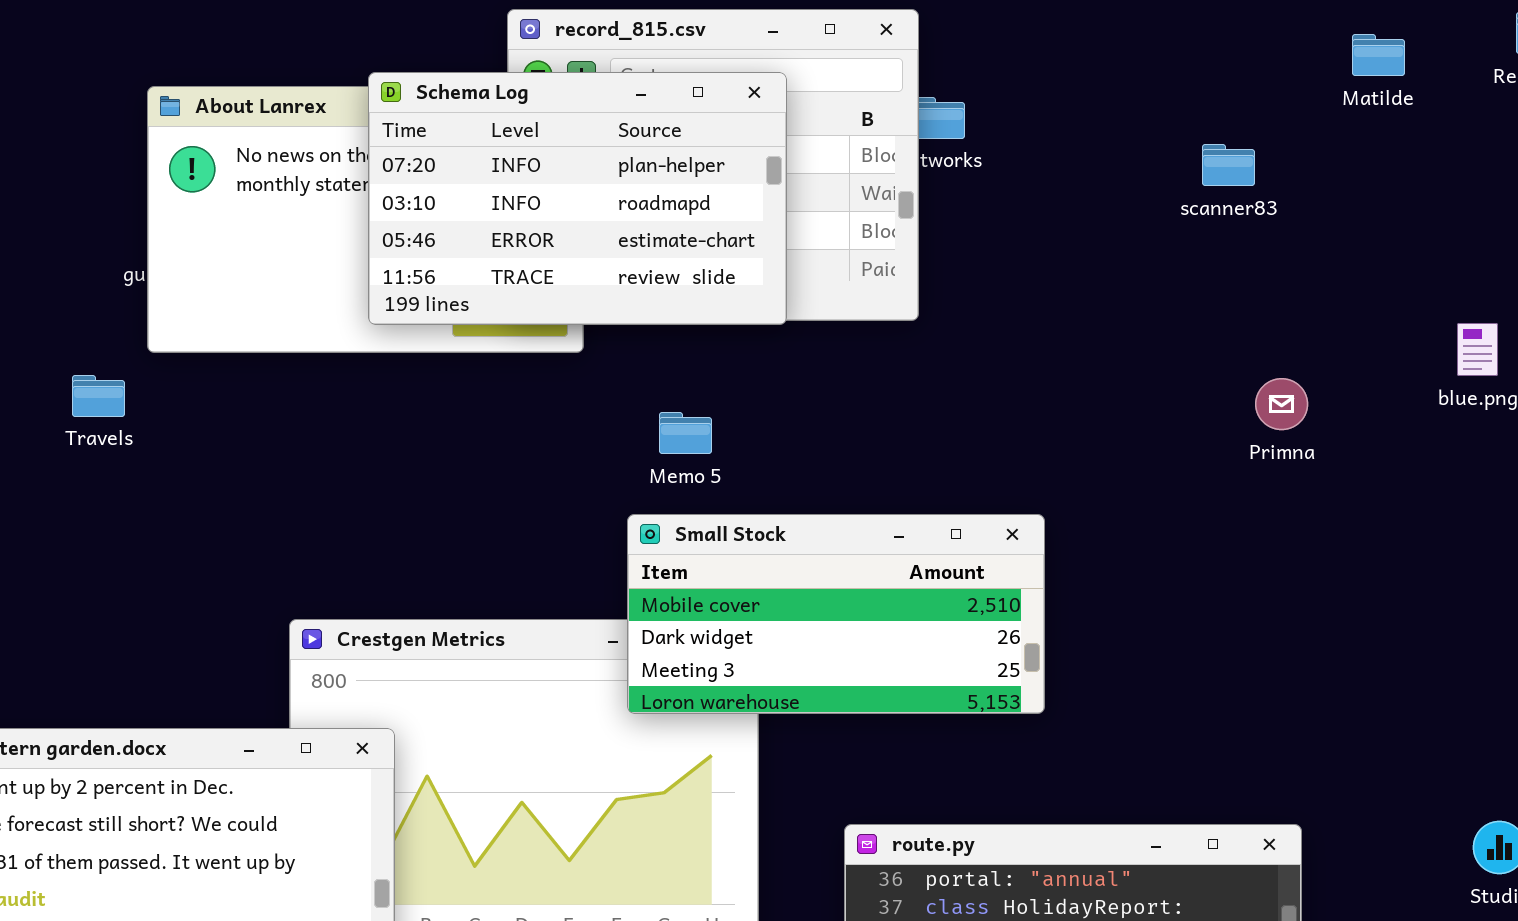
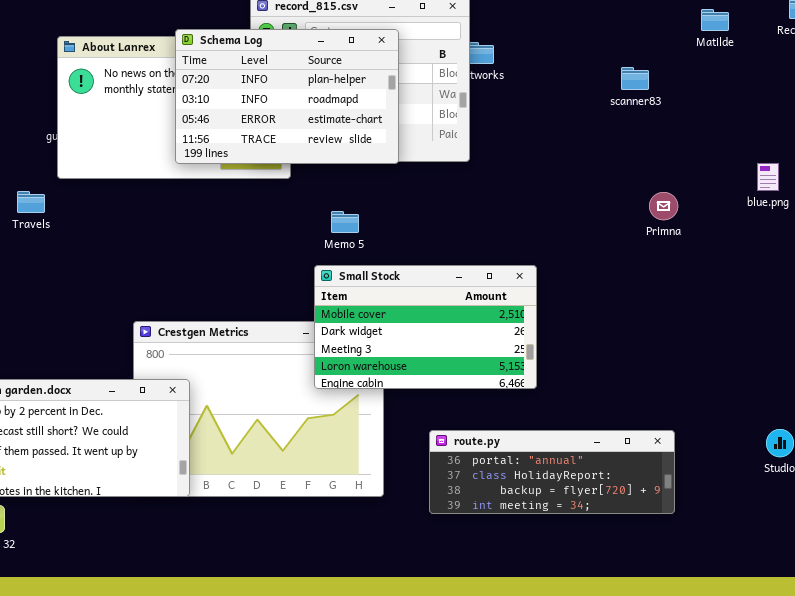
Small Stock: [627,514,1045,714] -> [314,265,537,389], resized

